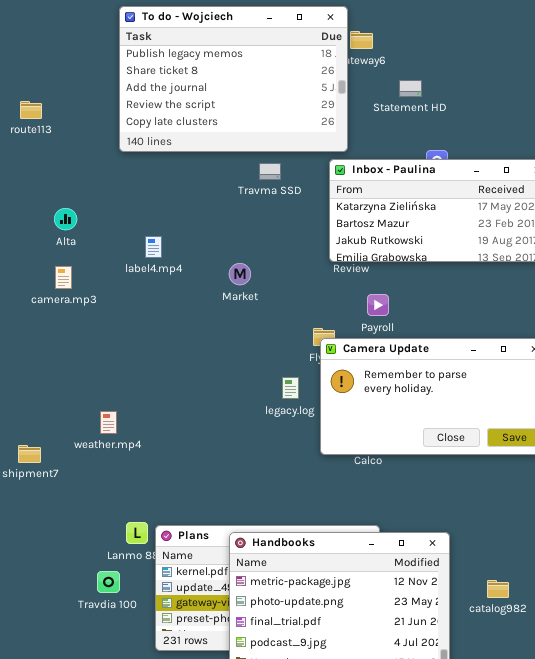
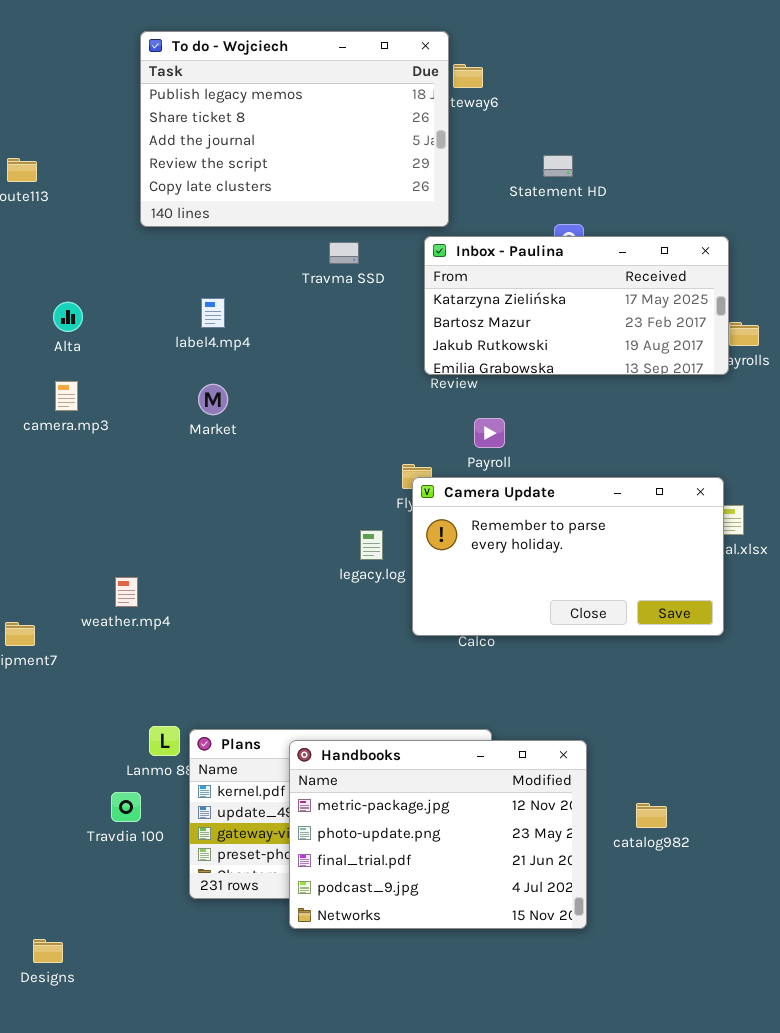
Statement HD: [399,80,422,97] -> [543,155,573,177], moved
label4.mp4: [145,236,162,258] -> [201,298,225,328], moved
Market: [229,263,251,285] -> [198,384,228,415], moved

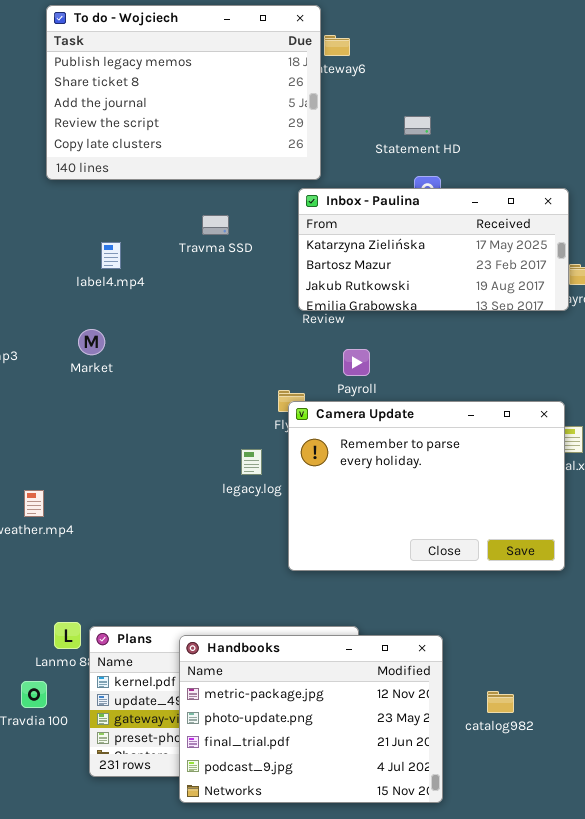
Travma SSD: [329,242,359,264] -> [202,215,229,235], moved
Market: [198,384,228,415] -> [78,329,105,355], moved
Camera Update: [412,477,724,636] -> [288,401,565,571], resized

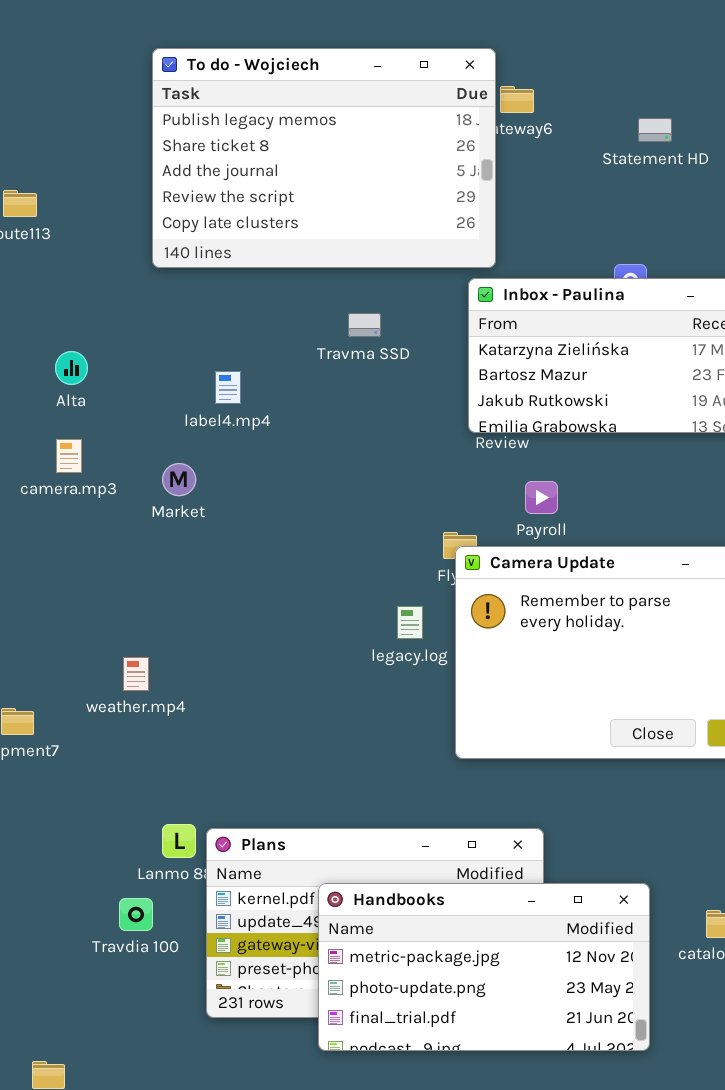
Statement HD: [404,116,431,135] -> [638,118,672,142], moved
label4.mp4: [101,242,121,269] -> [215,371,241,404], moved
Market: [78,329,105,355] -> [162,463,196,496], moved
Handbooks: [179,635,443,803] -> [318,883,650,1051], resized

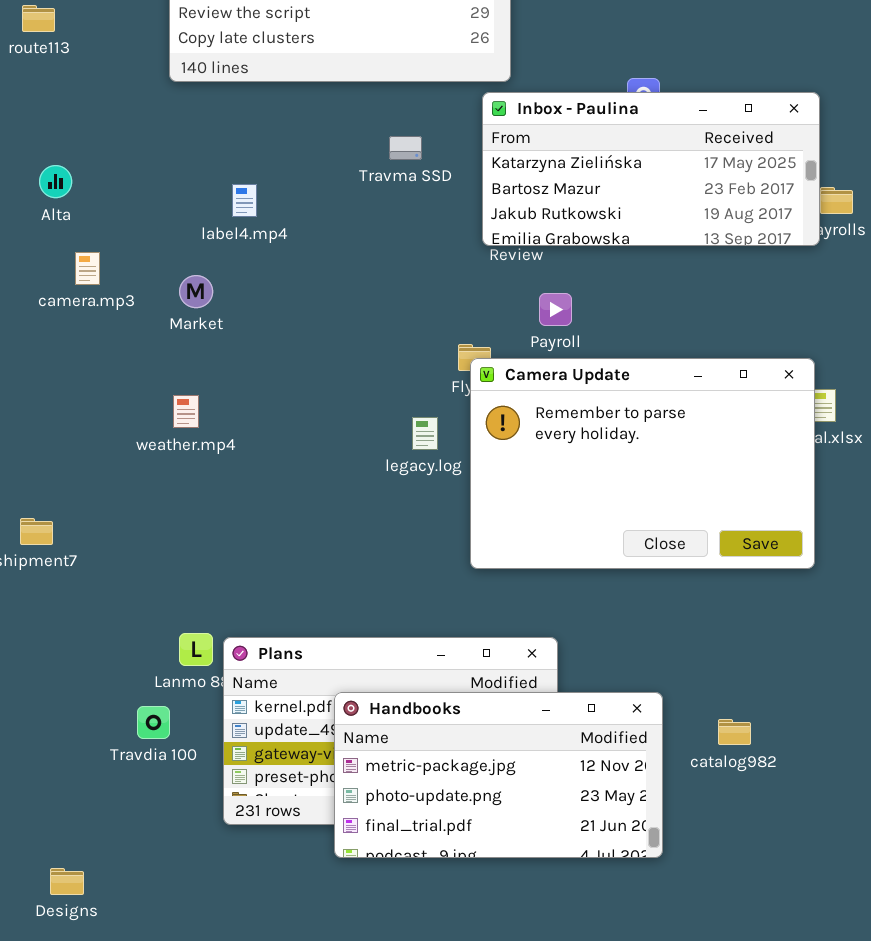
Travma SSD: [348,313,381,337] -> [389,136,422,160], moved
Alta: [55,351,88,385] -> [39,165,72,198], moved
weather.mp4: [123,657,149,691] -> [173,395,199,428], moved

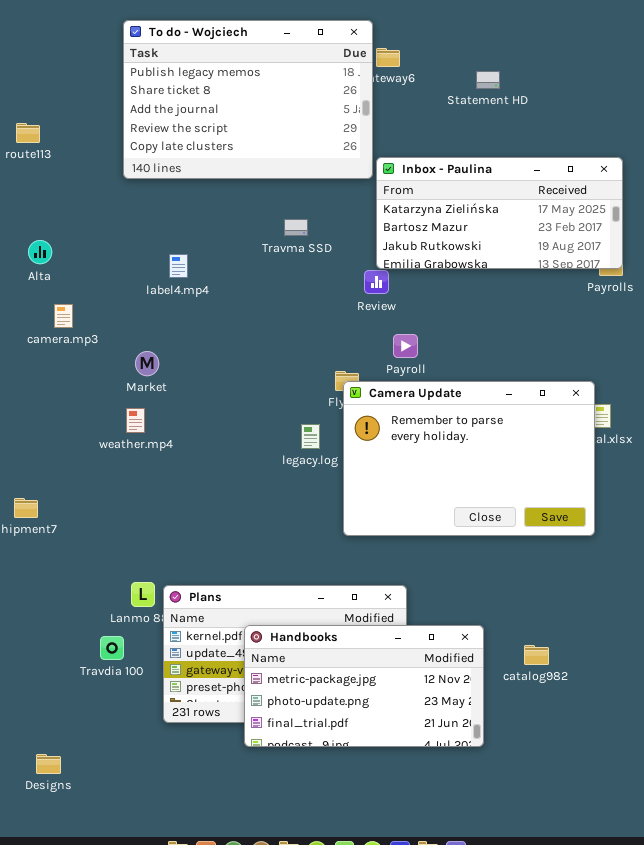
Inbox - Paulina: [482,92,820,246] -> [376,157,623,269], moved
Market: [179,275,213,308] -> [135,351,159,376], moved

